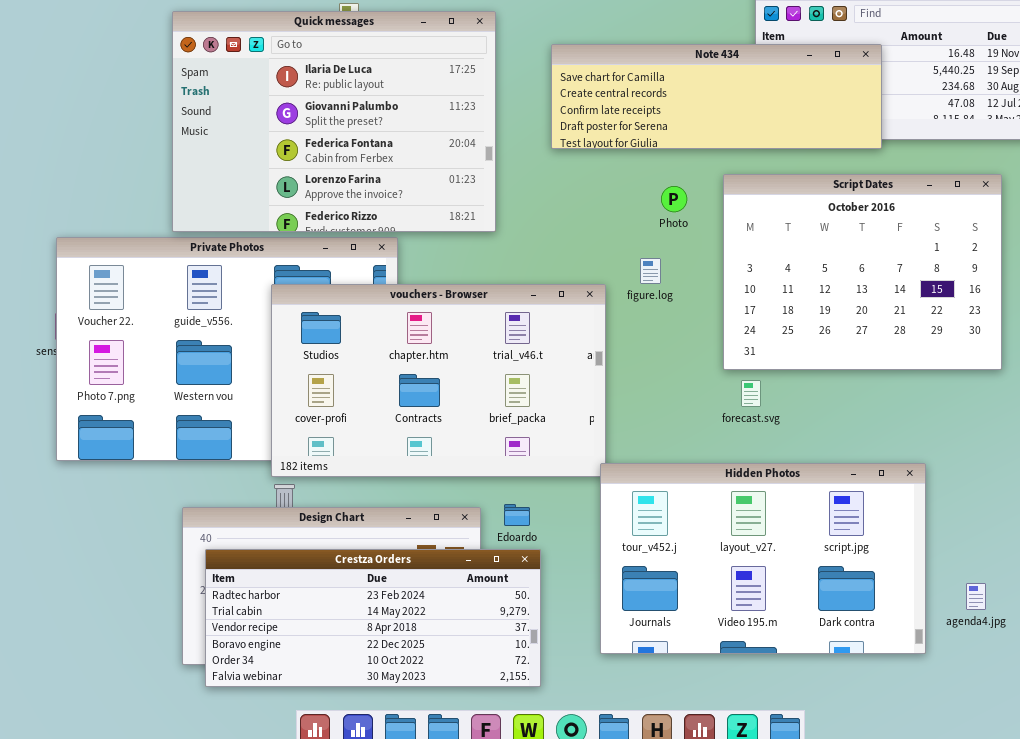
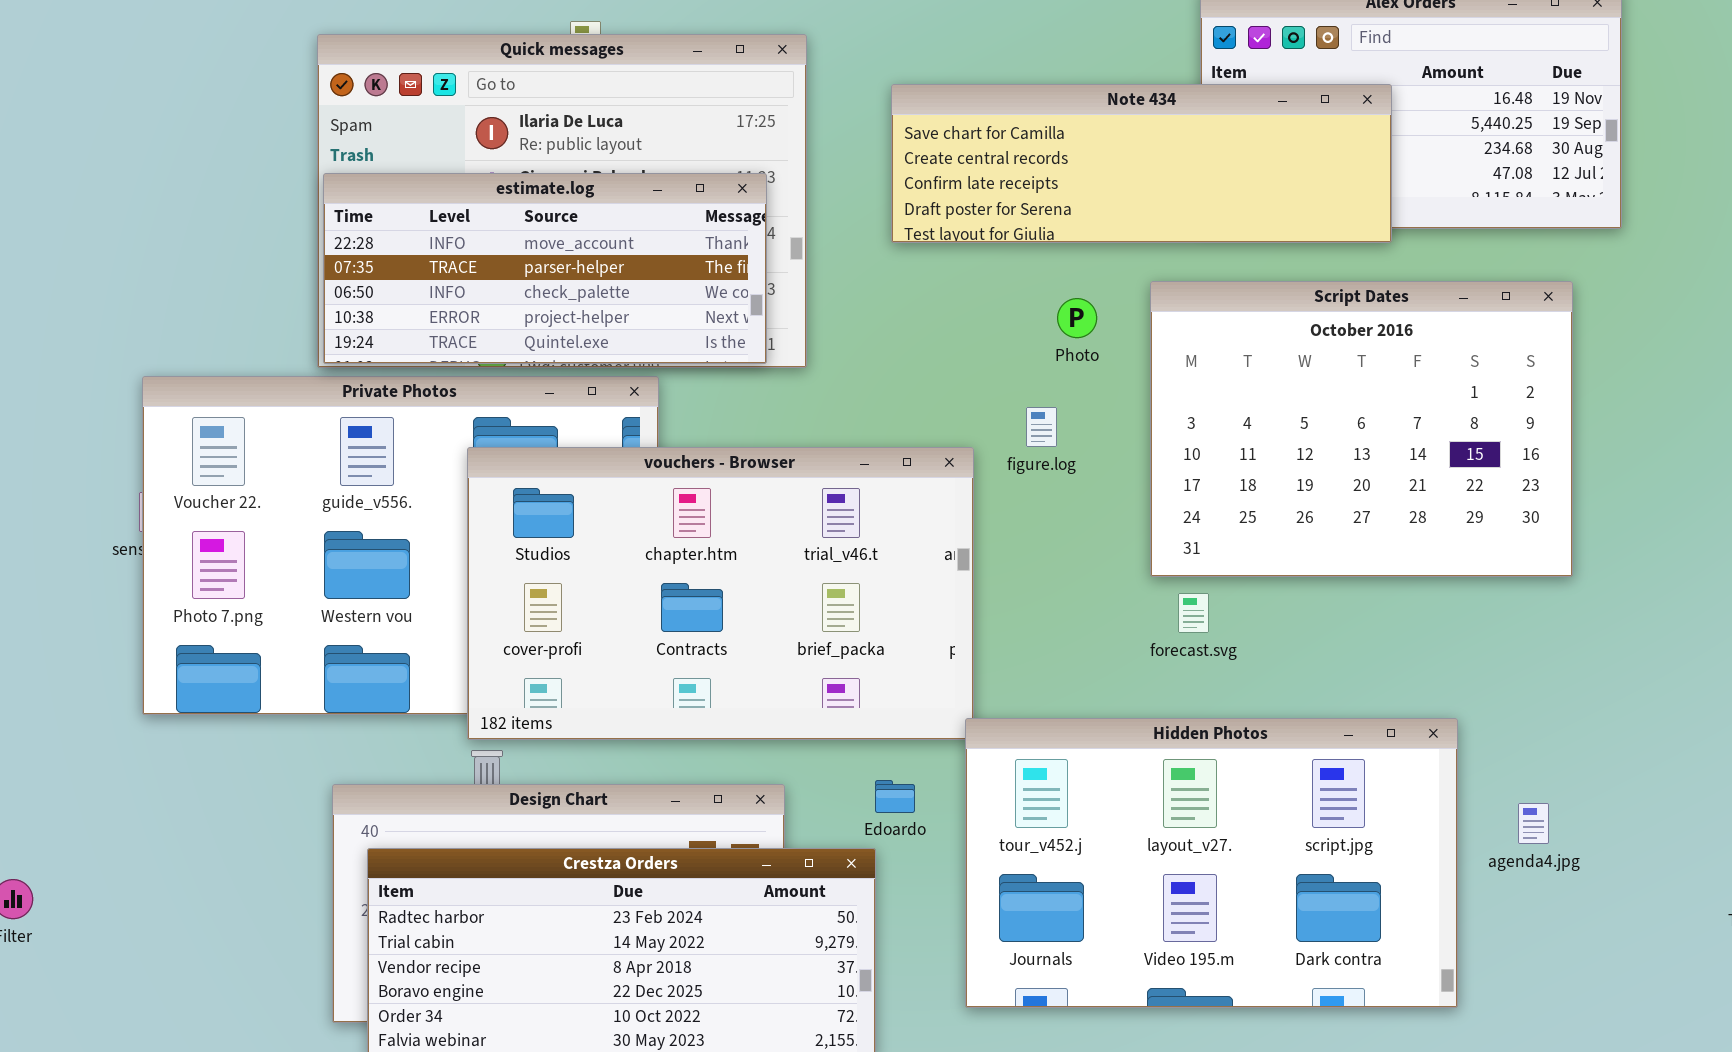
estimate.log: none -> [323,173,767,364], opened
Edoardo: [504,504,530,526] -> [875,780,915,813], moved
agenda4.jpg: [966,583,986,610] -> [1518,803,1549,844], moved

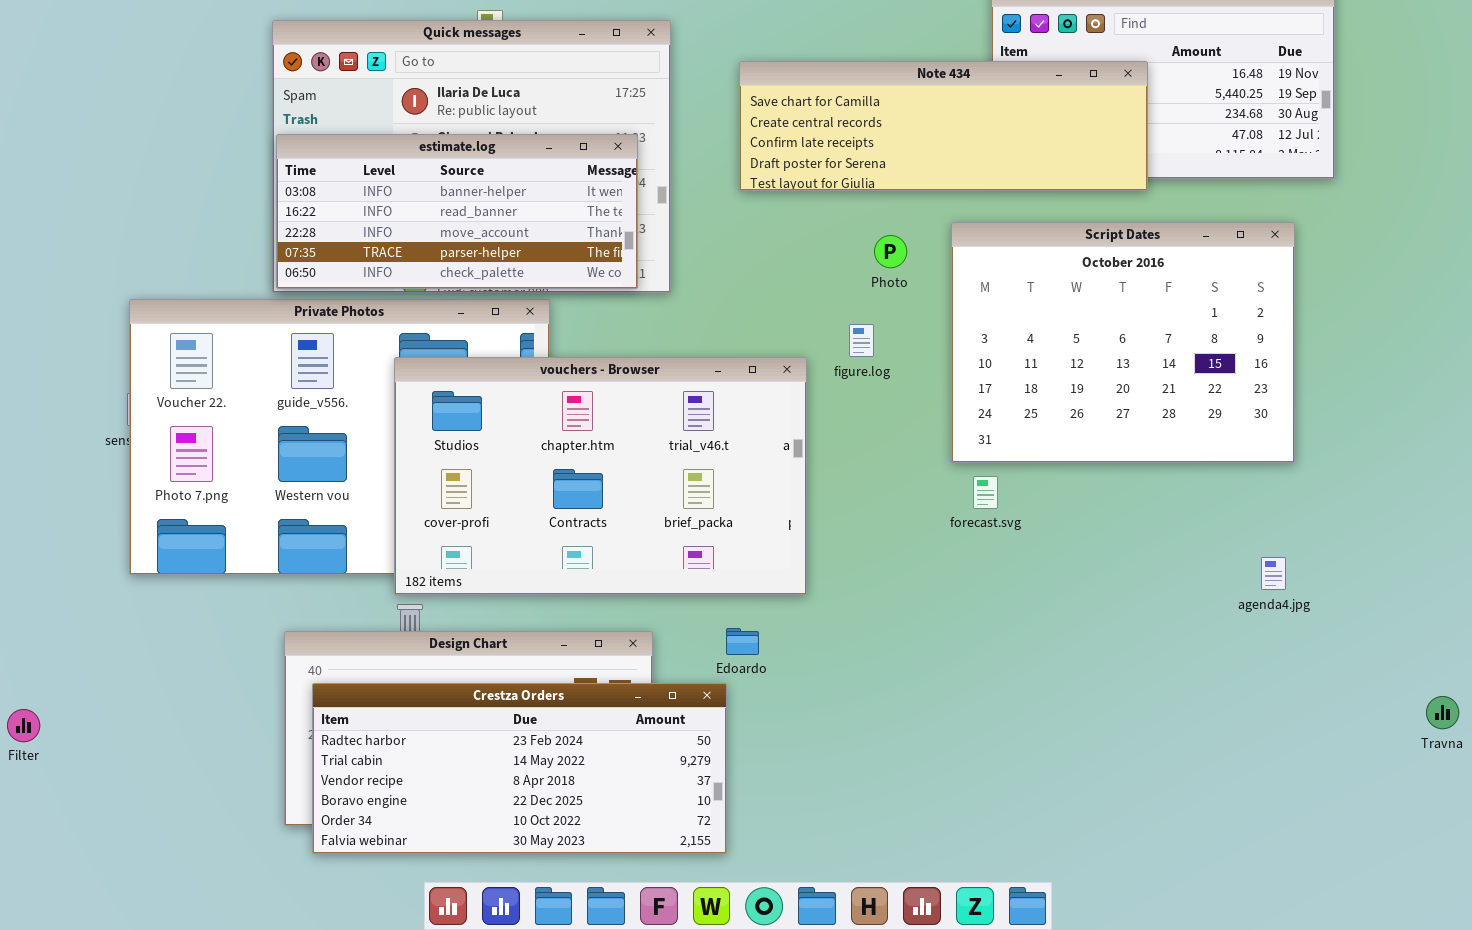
estimate.log: [323,173,767,364] -> [276,134,638,289], scrolled up 2 rows
Hidden Photos: [965,718,1458,1008] -> none, closed
agenda4.jpg: [1518,803,1549,844] -> [1261,557,1286,590], moved

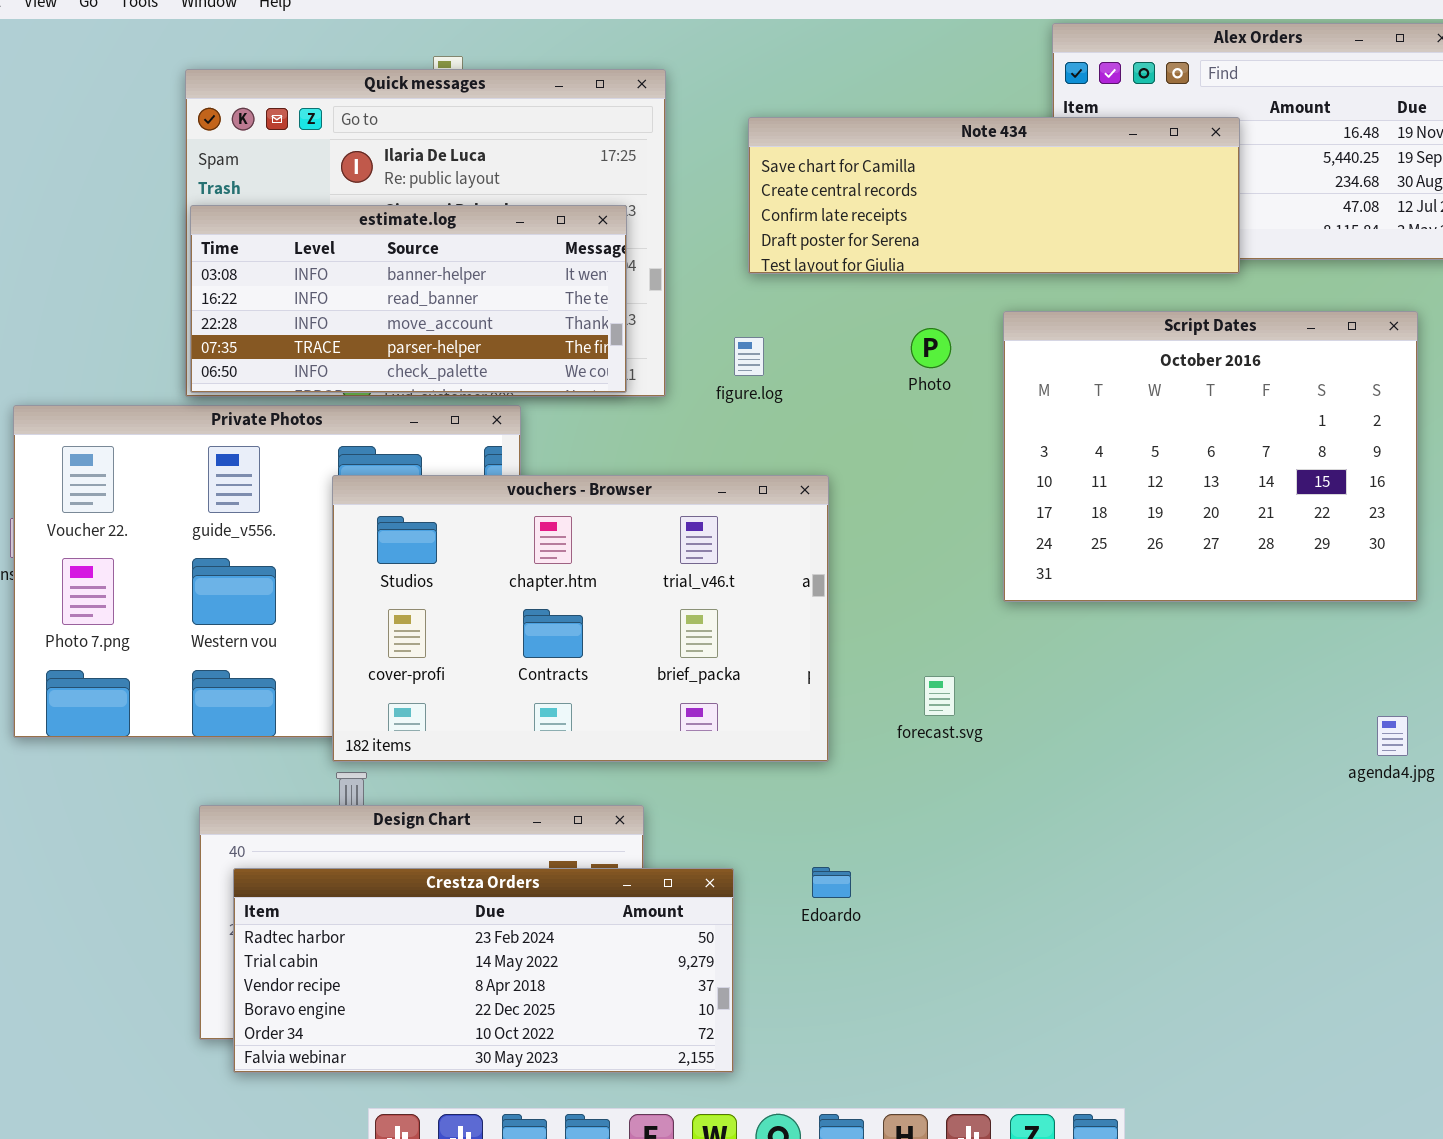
figure.log: [849,324,874,357] -> [734,337,764,376], moved
forecast.svg: [973,476,998,509] -> [924,676,955,716], moved
Edoardo: [726,628,759,655] -> [812,867,851,898], moved

